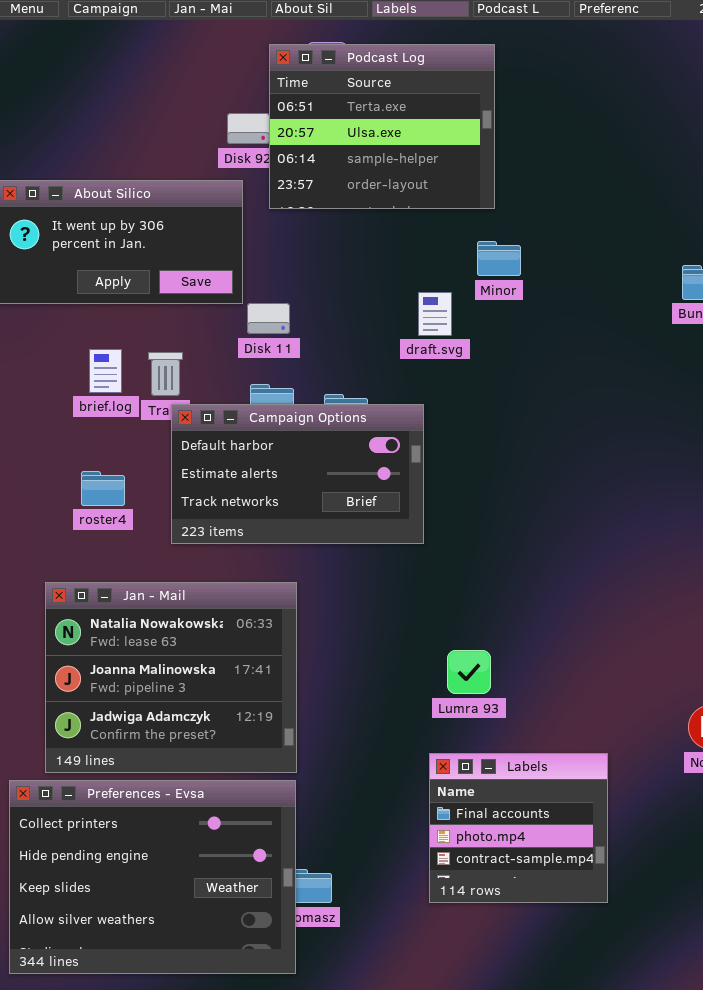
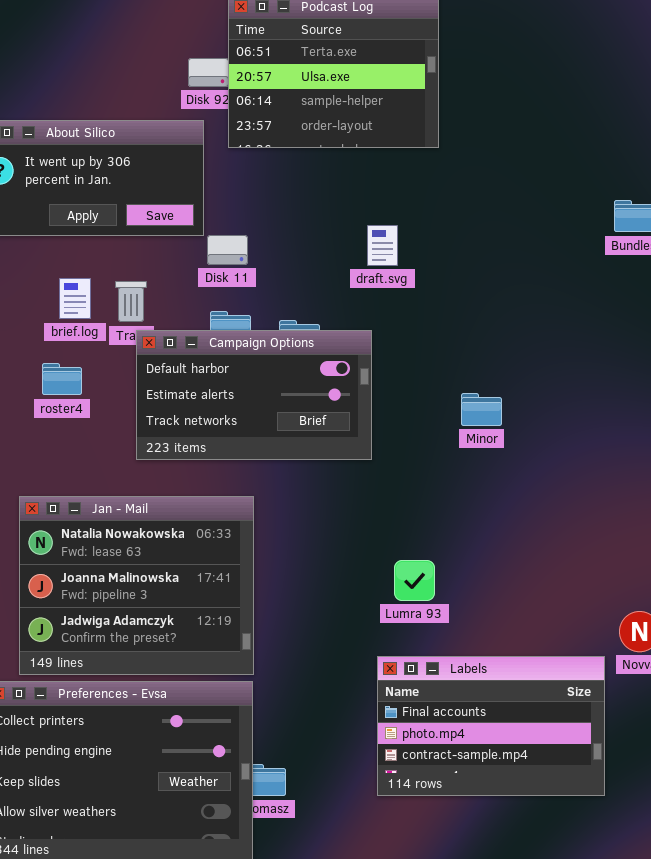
Minor: [477,241,521,276] -> [461,393,502,426], moved
roster4: [81,471,125,506] -> [42,363,82,395], moved
Labels: [429,753,608,903] -> [377,656,605,796], resized

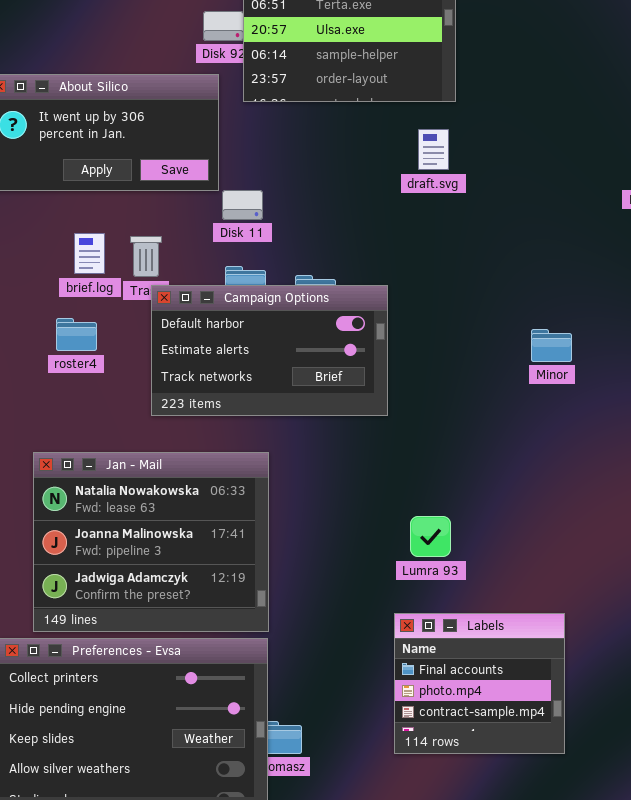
draft.svg: [367,225,398,266] -> [418,129,449,170], moved
Minor: [461,393,502,426] -> [531,329,572,362], moved
Labels: [377,656,605,796] -> [394,613,565,754], resized

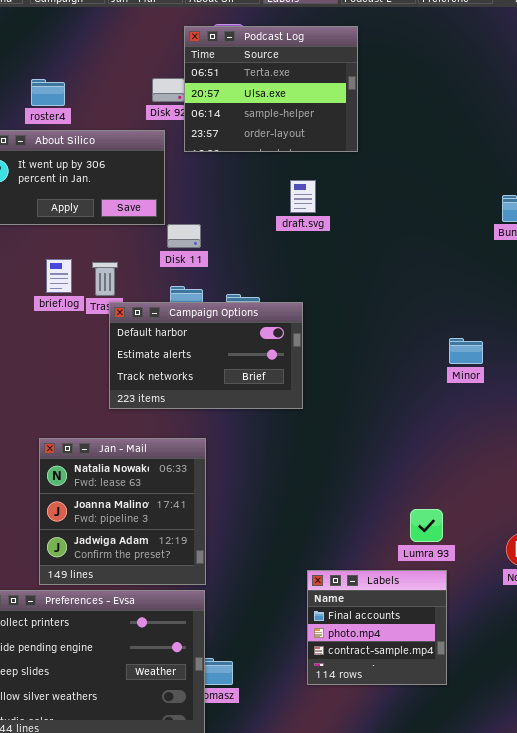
draft.svg: [418,129,449,170] -> [290,180,316,213], moved
roster4: [56,318,97,351] -> [31,79,65,106], moved
Minor: [531,329,572,362] -> [449,338,483,364], moved
Jan - Mail: [33,452,269,632] -> [39,438,206,585], resized
Lumra 93: [410,516,451,557] -> [410,509,443,542], moved

